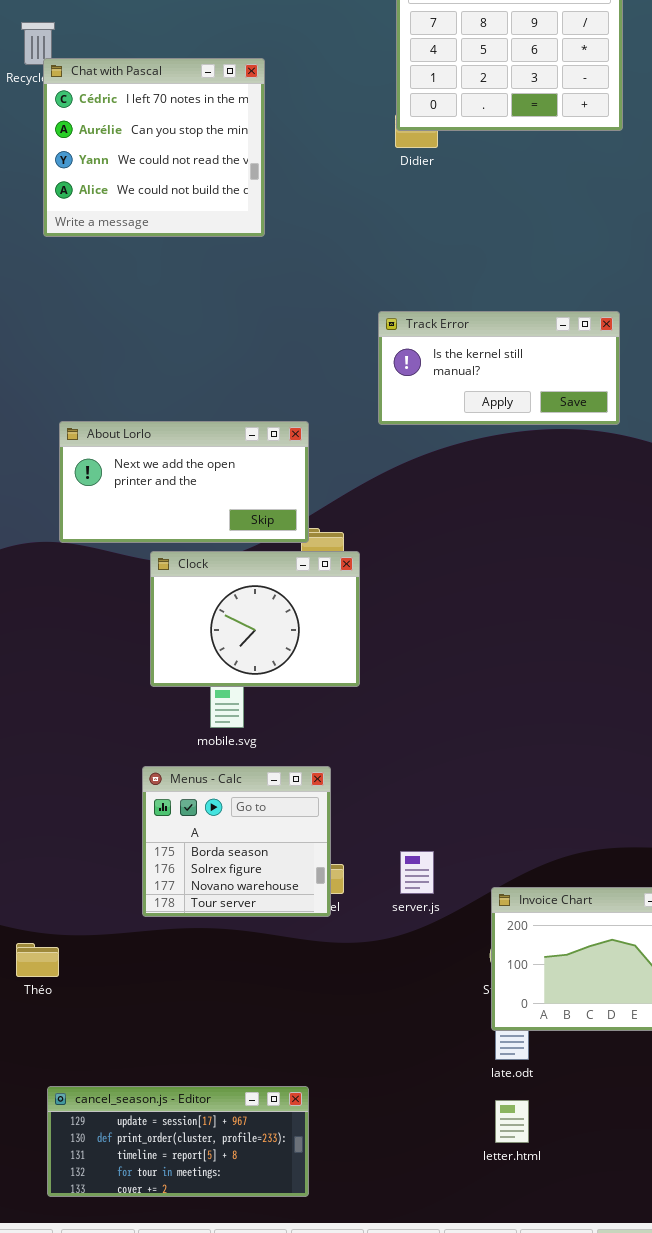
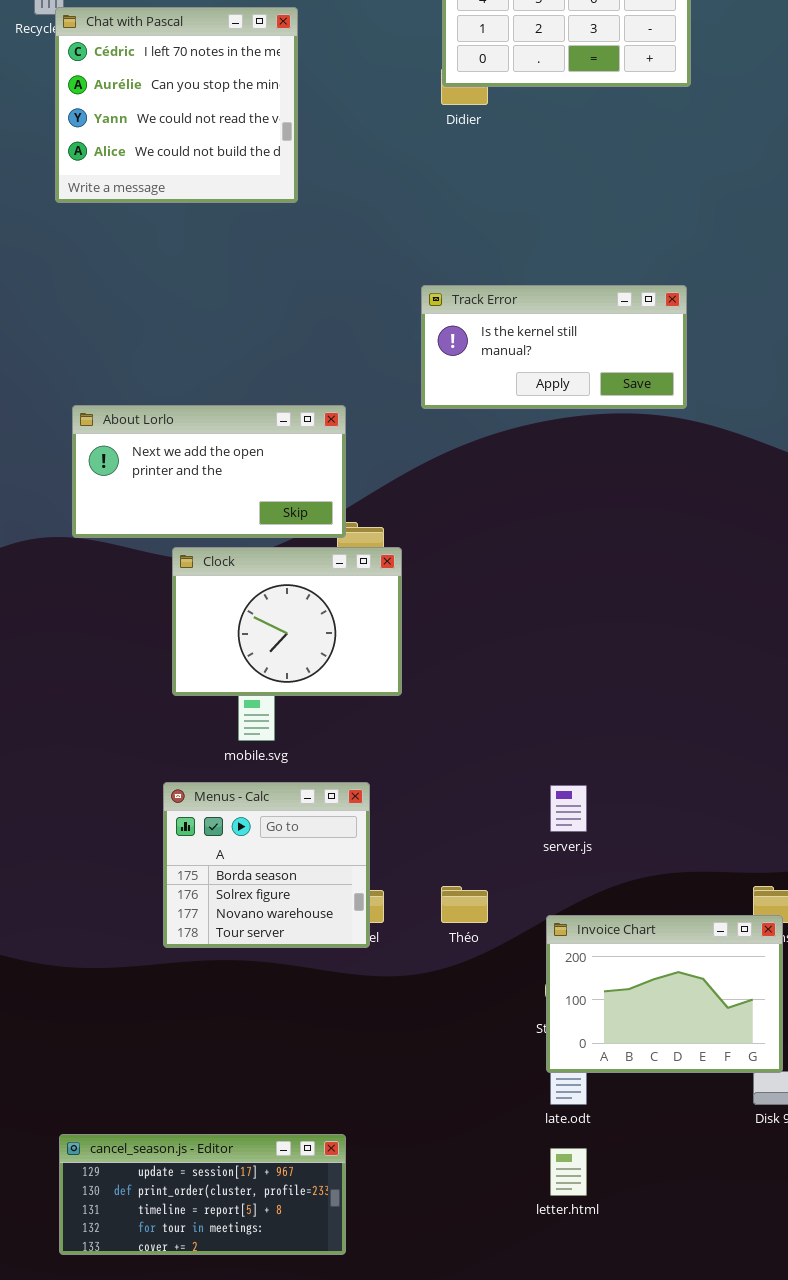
server.js: [400,851,434,894] -> [550,785,587,832], moved
Théo: [16,943,59,977] -> [441,886,488,923], moved

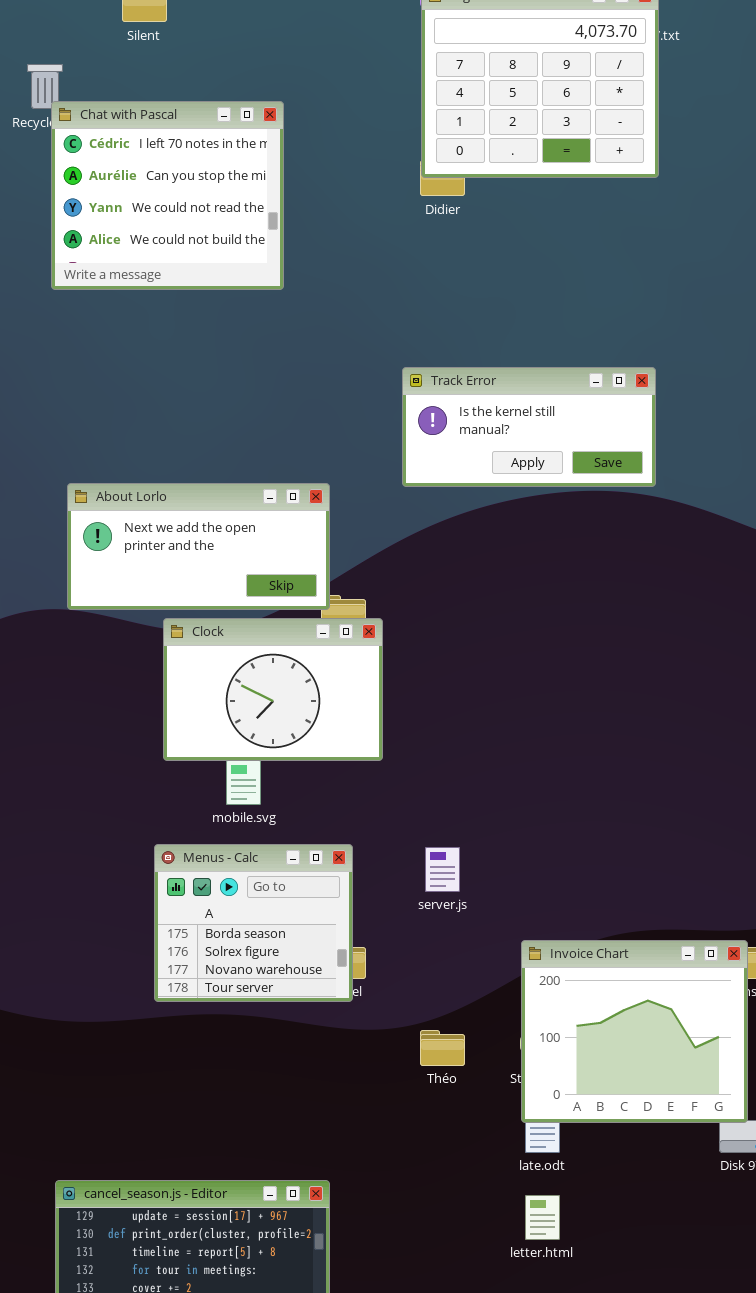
server.js: [550,785,587,832] -> [425,847,460,892], moved
Théo: [441,886,488,923] -> [420,1030,465,1066], moved
Invoice Chart: [546,915,783,1073] -> [521,940,748,1123], resized

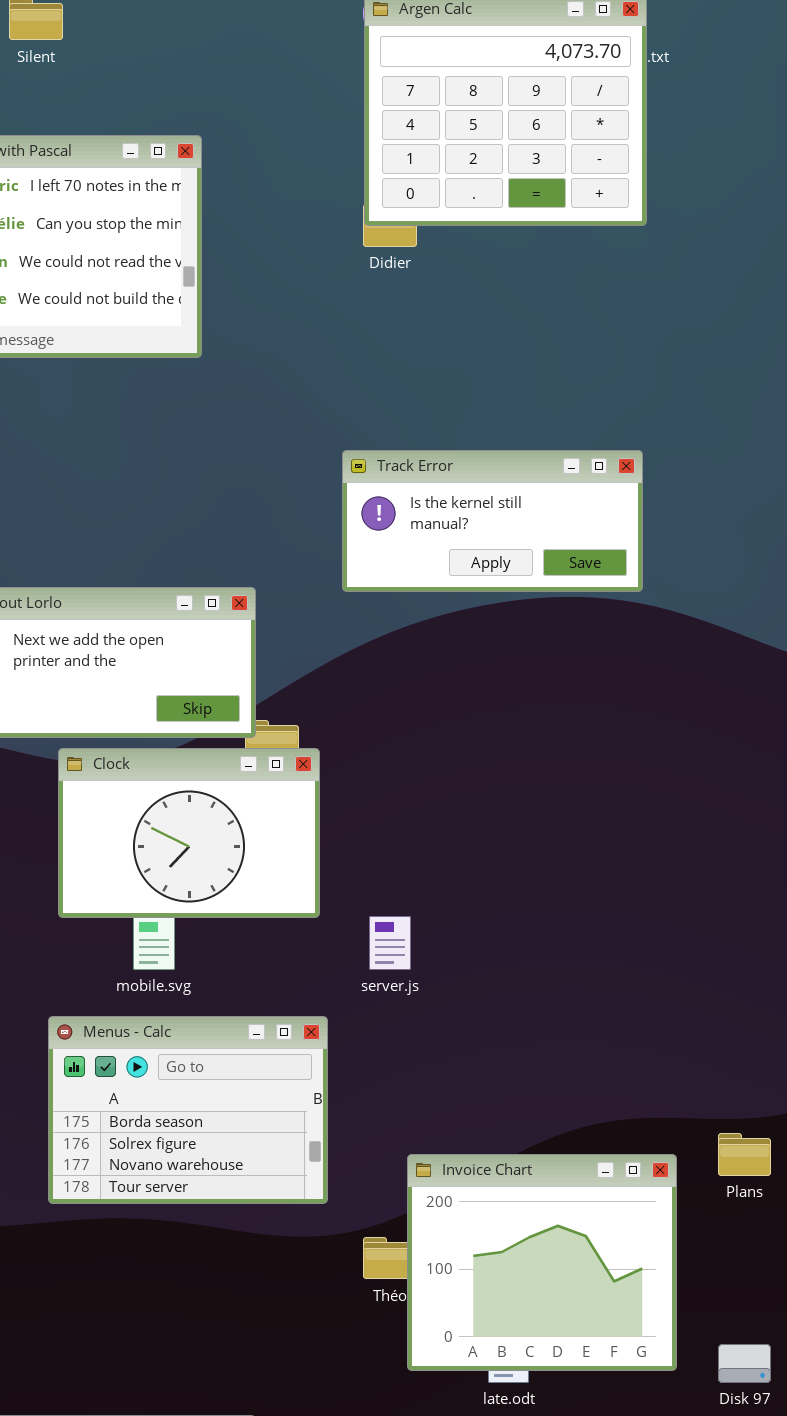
Menus - Calc: [154,844,353,1002] -> [48,1016,328,1204], resized
server.js: [425,847,460,892] -> [369,916,411,970], moved
Invoice Chart: [521,940,748,1123] -> [407,1154,677,1371], moved

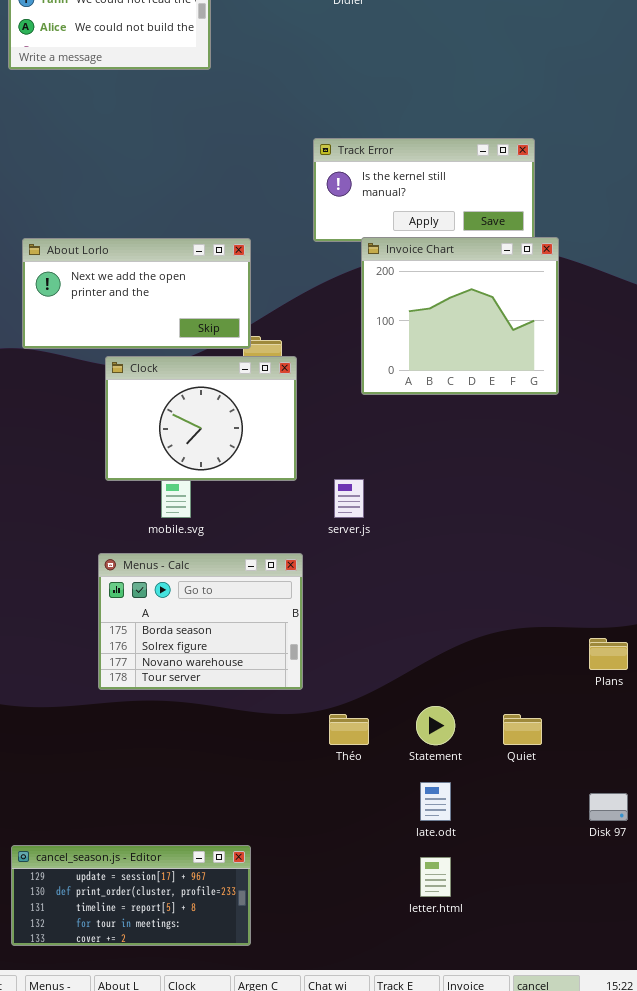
Invoice Chart: [407,1154,677,1371] -> [361,237,559,395], moved

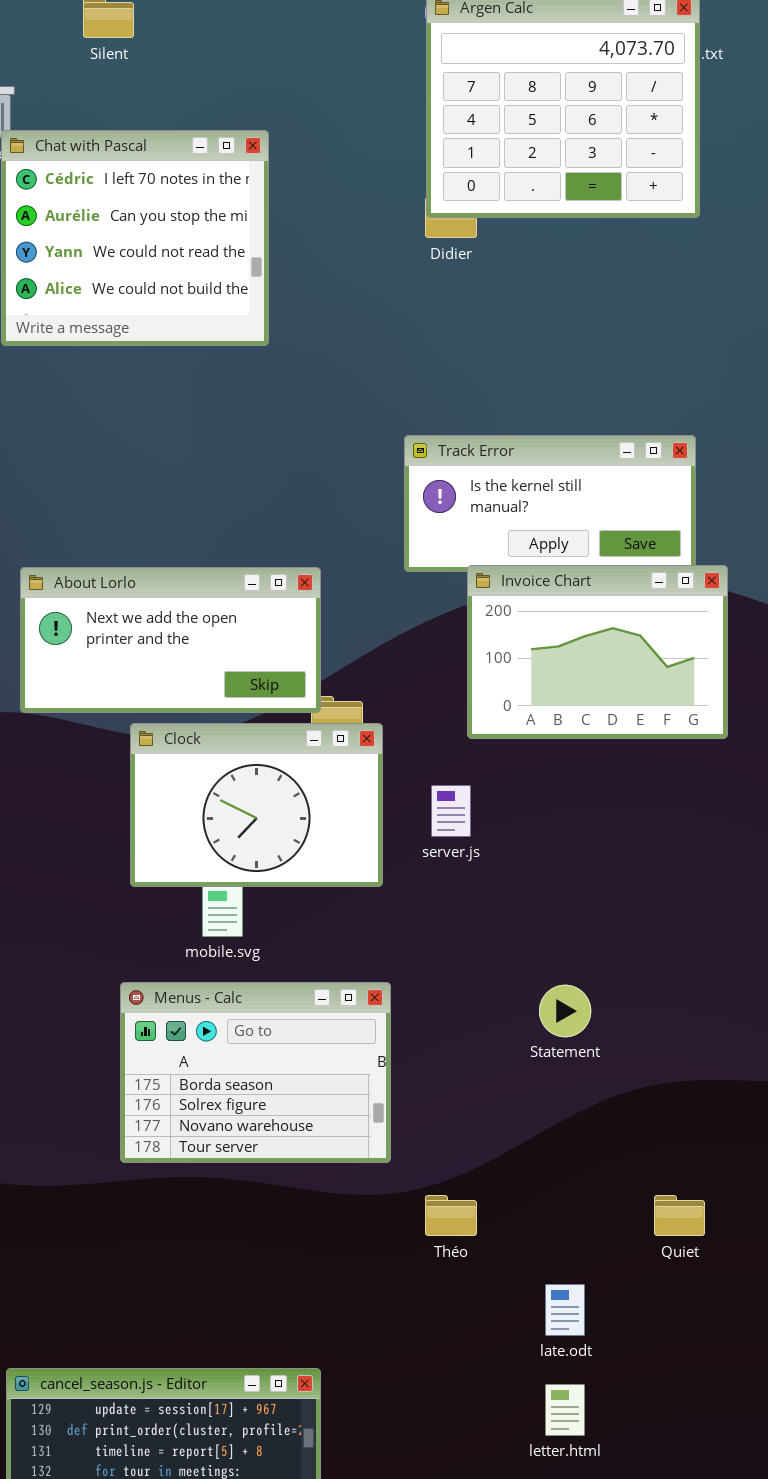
Invoice Chart: [361,237,559,395] -> [467,565,728,739], resized
server.js: [334,479,364,518] -> [431,785,471,837], moved
Statement: [416,706,455,745] -> [539,985,591,1037], moved

